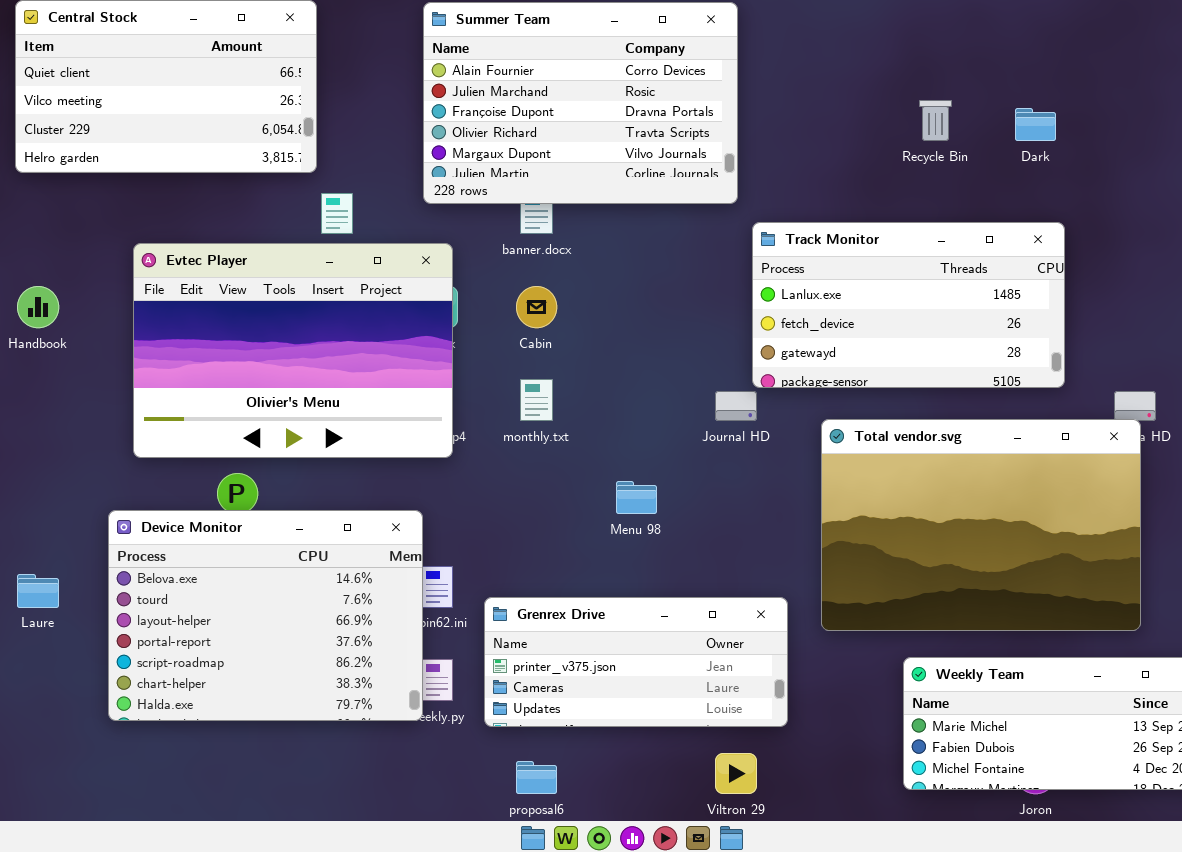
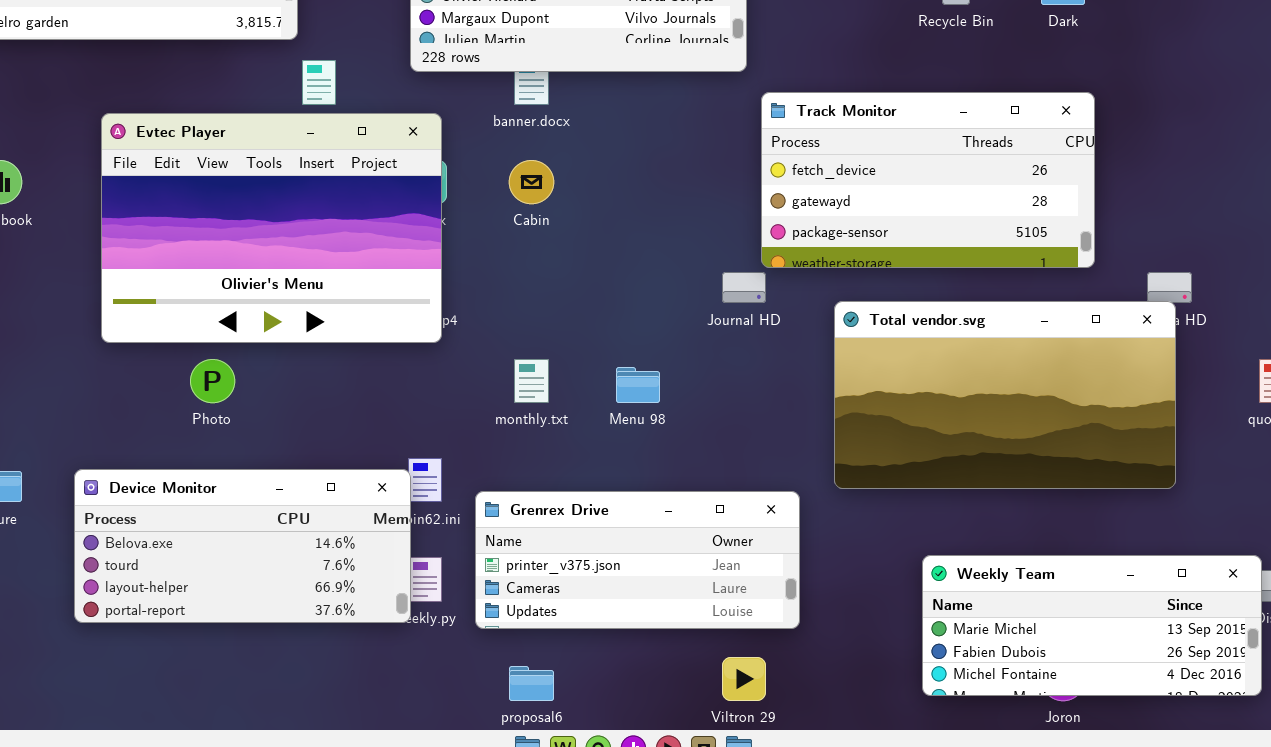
Track Monitor: [752,222,1065,388] -> [761,92,1095,268], scrolled down 1 row
monthly.txt: [520,379,553,421] -> [514,359,549,403], moved
Total vendor.svg: [821,419,1141,631] -> [834,301,1176,489], resized
Device Monitor: [108,510,423,721] -> [74,469,411,623], resized

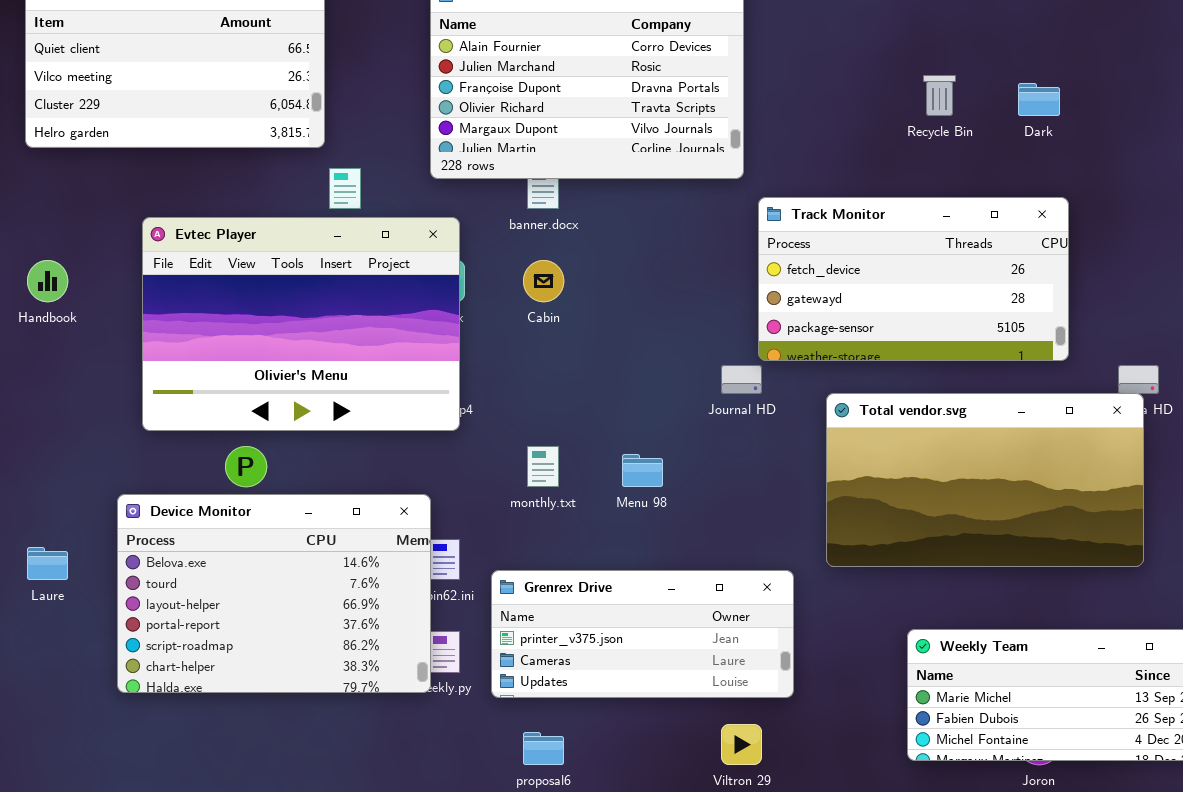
Device Monitor: [74,469,411,623] -> [117,494,431,693], resized

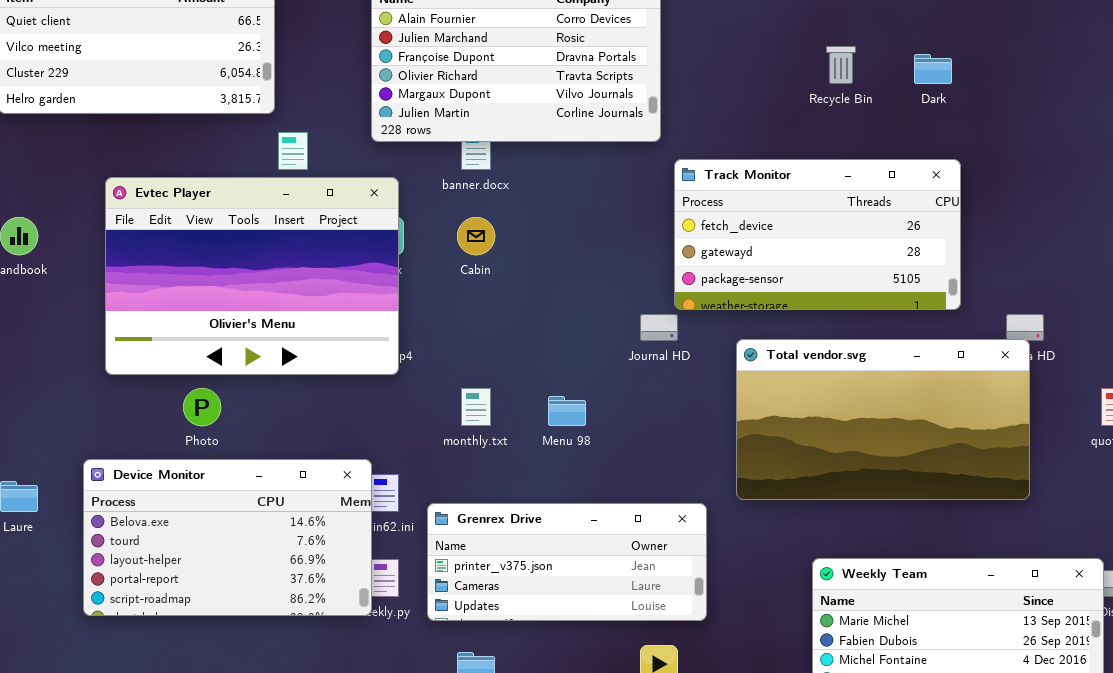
Device Monitor: [117,494,431,693] -> [83,459,372,616], resized

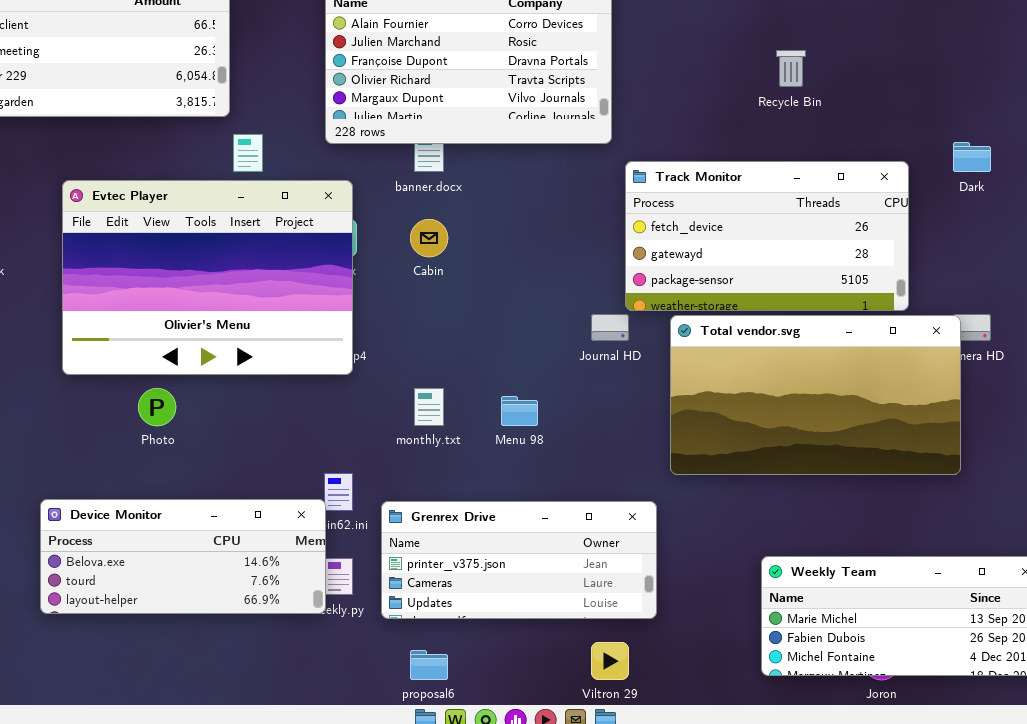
Dark: [914,54,952,84] -> [953,142,991,172], moved
Total vendor.svg: [736,339,1030,500] -> [670,315,961,475], moved
Device Monitor: [83,459,372,616] -> [40,499,326,614], resized

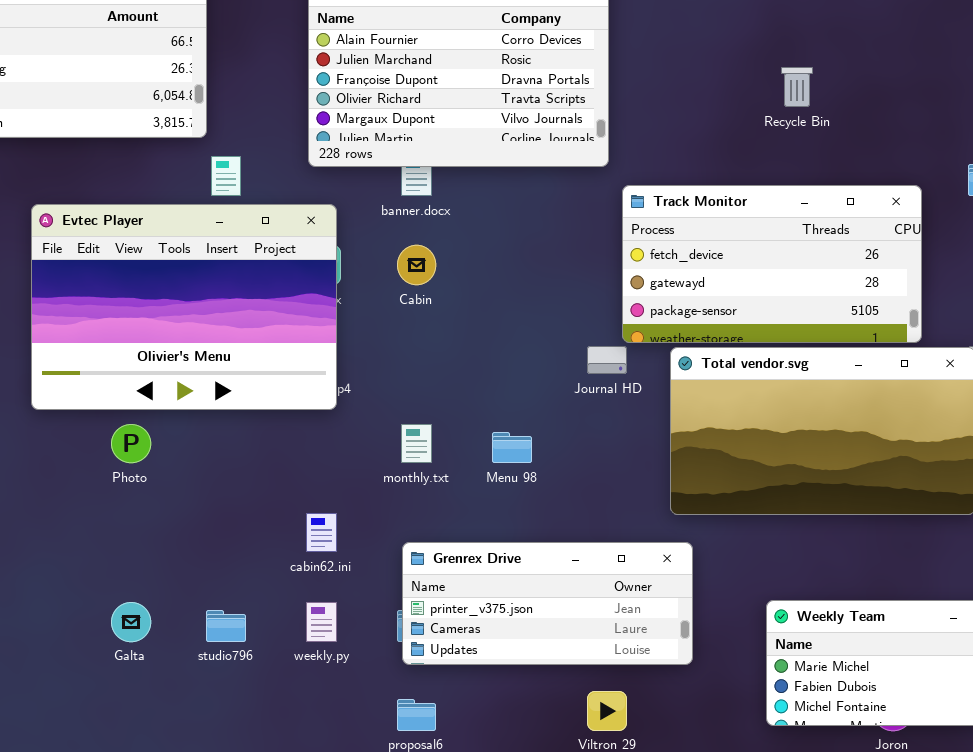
Device Monitor: [40,499,326,614] -> none, closed
Grenrex Drive: [381,501,657,619] -> [402,542,693,665], moved

